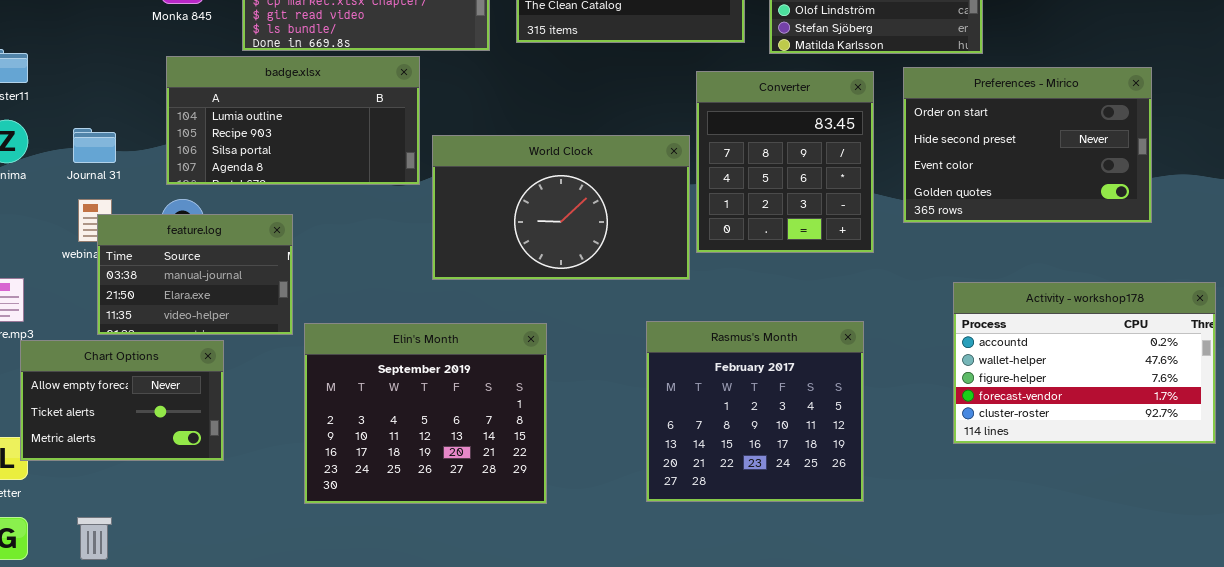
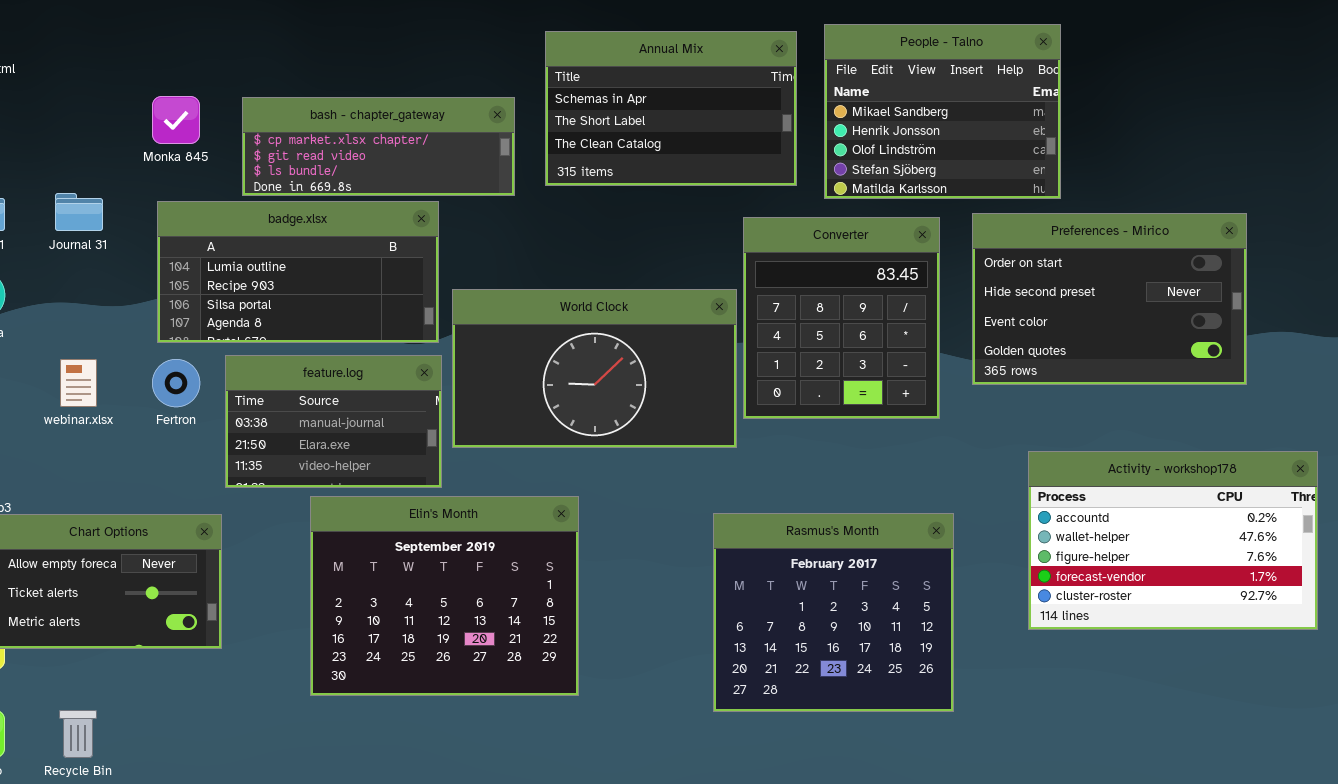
Journal 31: [73,128,116,163] -> [55,193,103,231], moved
feature.log: [97,214,293,335] -> [225,355,442,488], moved
Rasmus's Month: [646,321,864,502] -> [713,513,954,712], moved

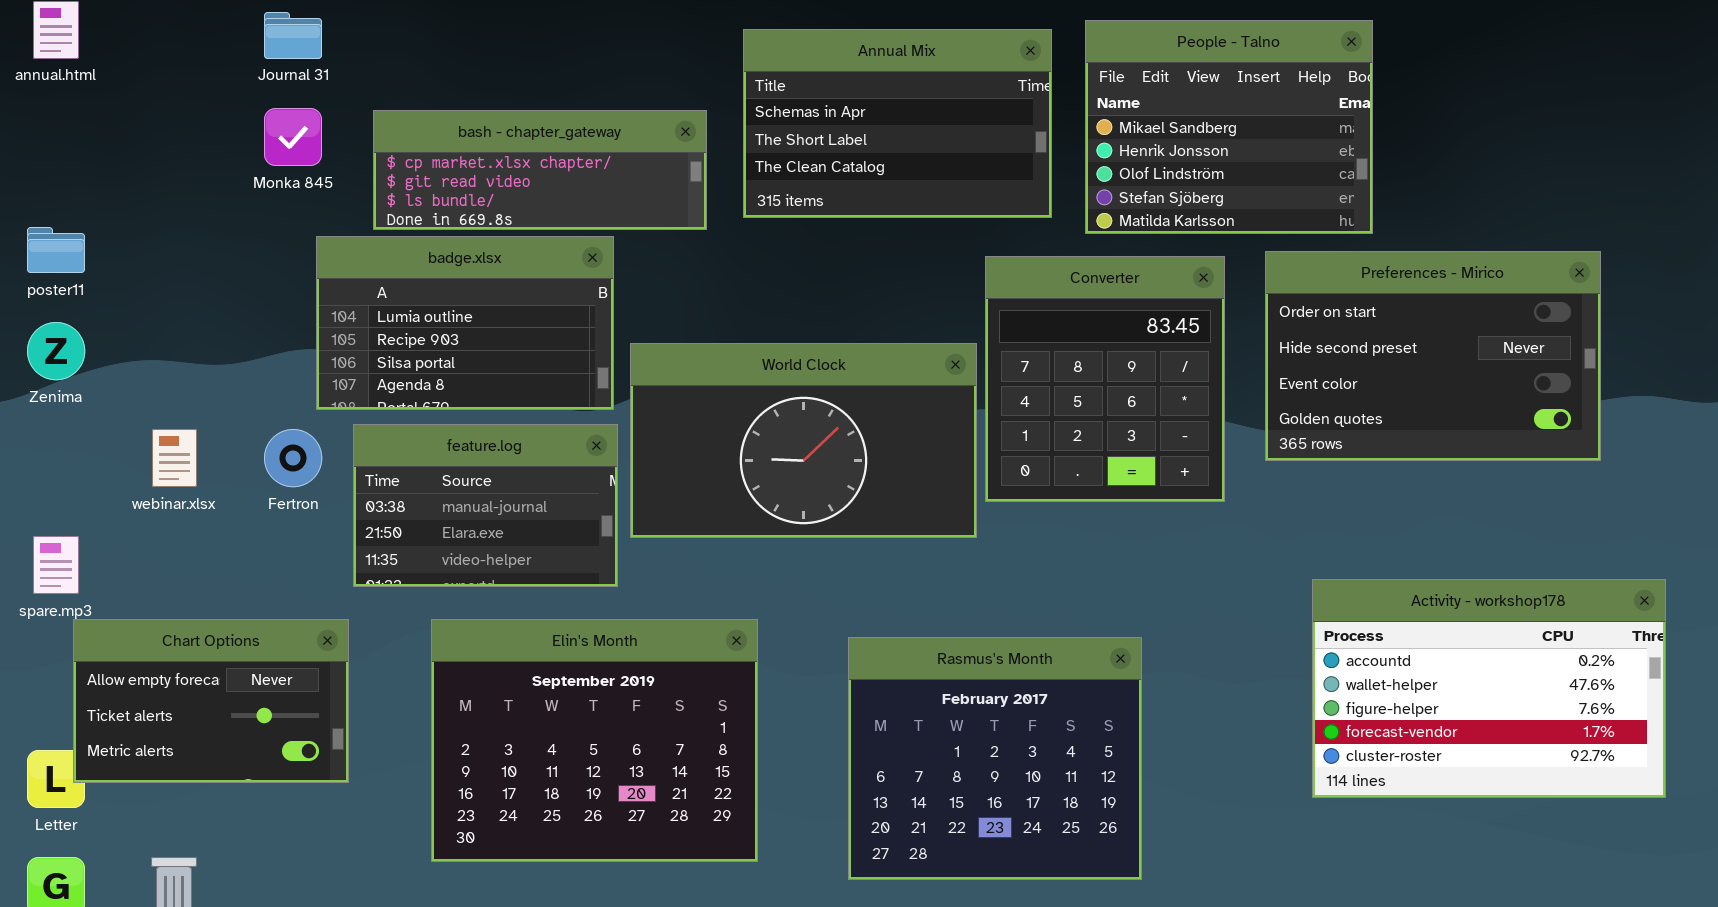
Journal 31: [55,193,103,231] -> [264,12,322,59], moved
badge.xlsx: [157,201,439,343] -> [316,236,614,410], resized
Activity - workshop178: [1028,451,1318,630] -> [1312,579,1666,798], moved
Elin's Month: [310,496,579,696] -> [431,619,758,862], moved
Rasmus's Month: [713,513,954,712] -> [848,637,1142,880], moved

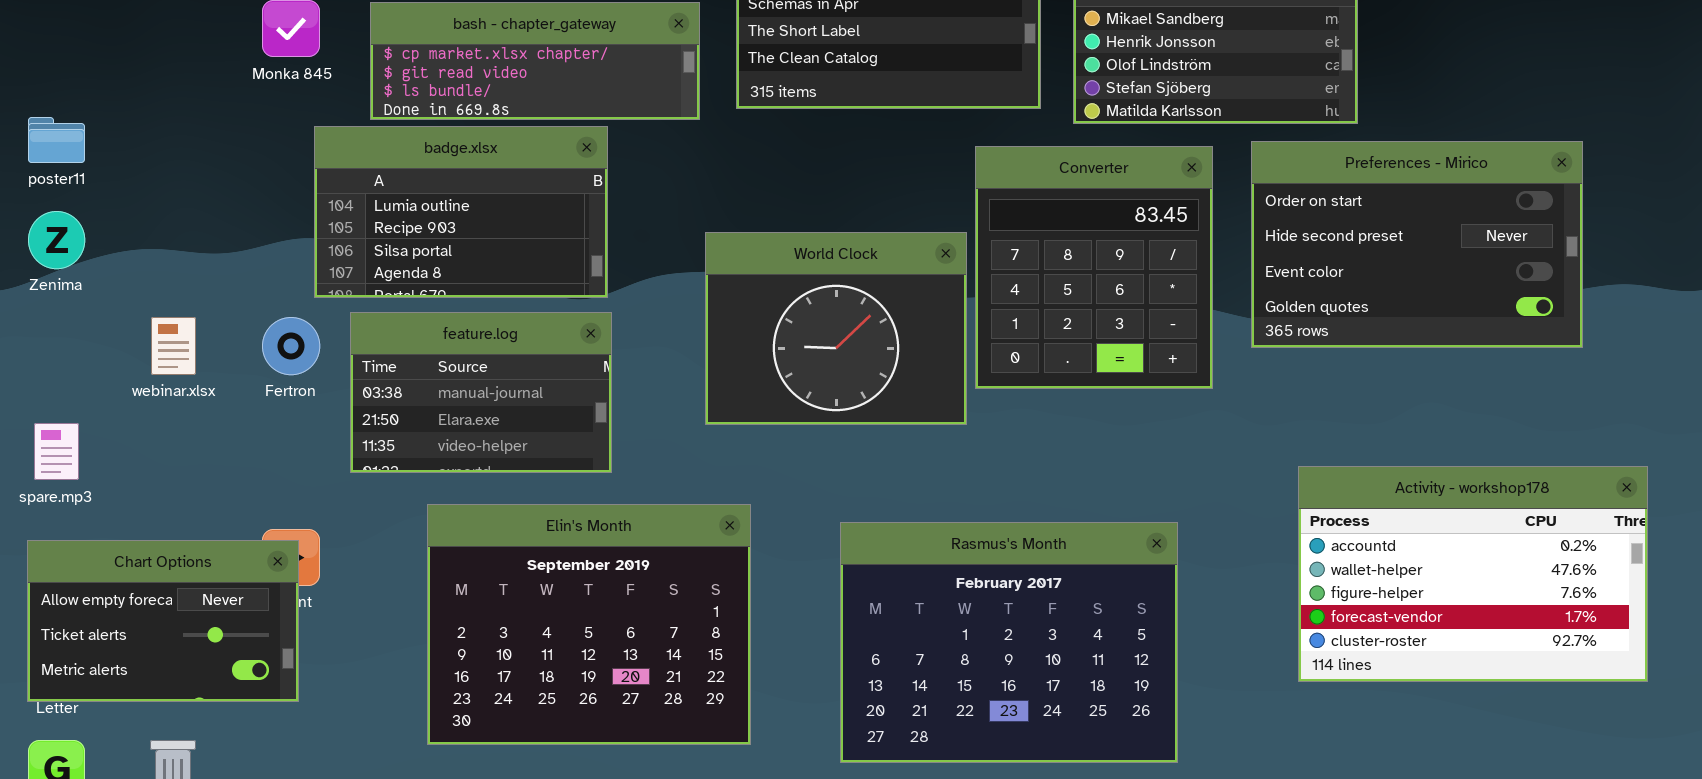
World Clock: [630,343,977,538] -> [705,232,967,425], resized
Chart Options: [73,619,349,783] -> [27,540,299,702], moved
Rasmus's Month: [848,637,1142,880] -> [840,522,1178,763], resized

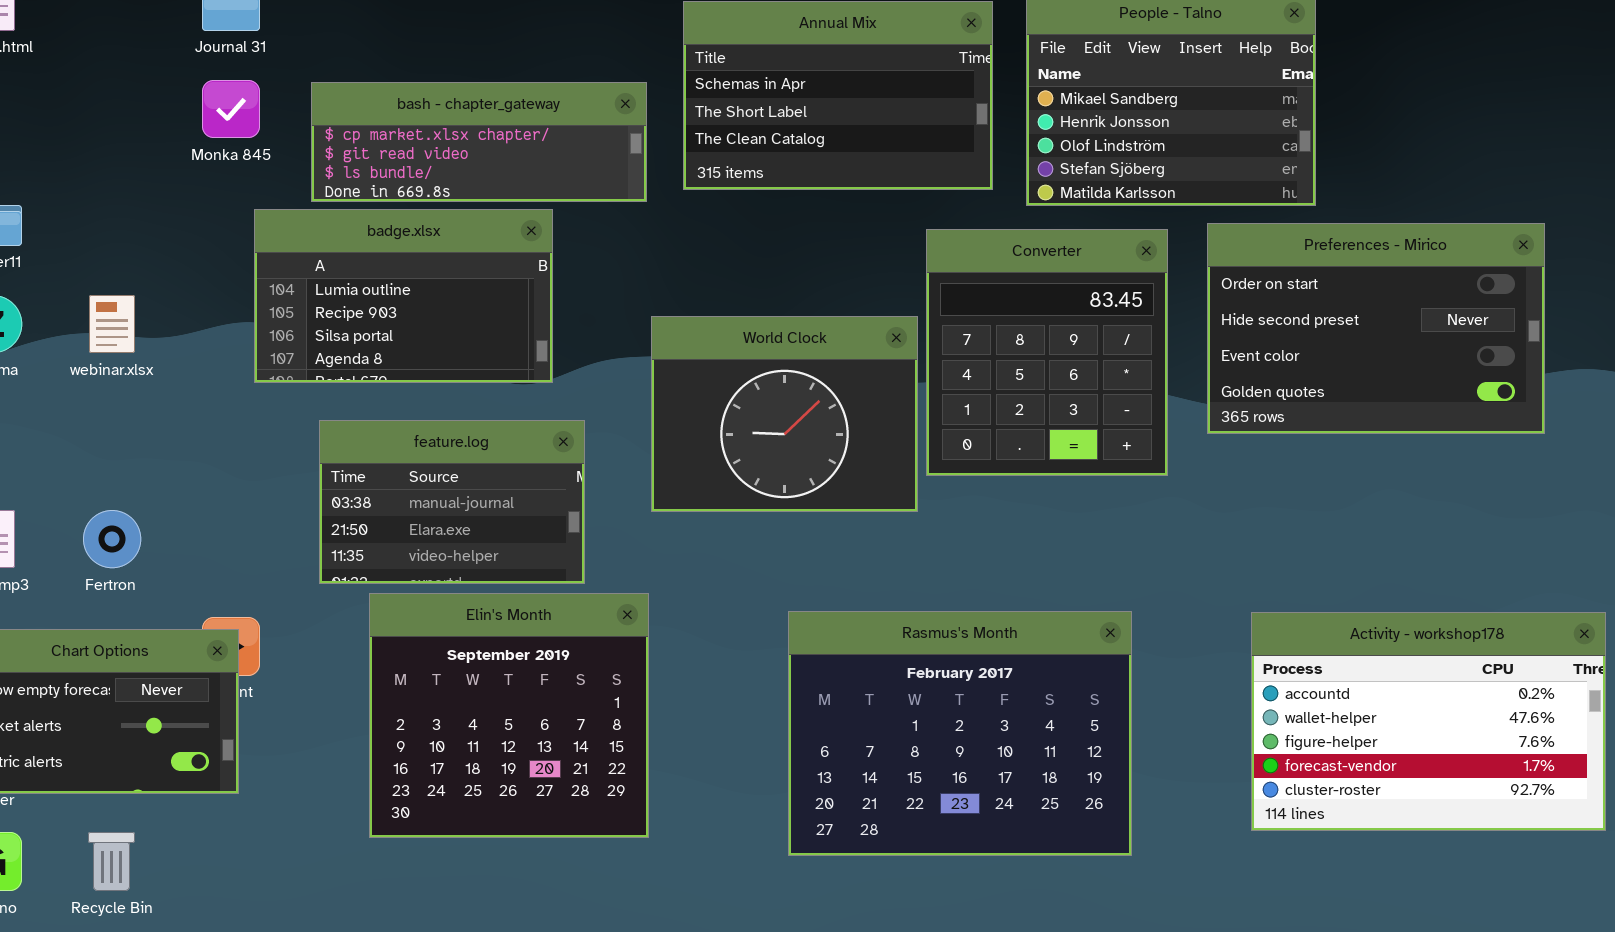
feature.log: [350,312,612,473] -> [319,420,585,584], moved
webinar.xlsx: [151,317,196,375] -> [89,295,135,353], moved
Fertron: [262,317,320,375] -> [83,510,141,568], moved
Activity - workshop178: [1298,466,1648,682] -> [1251,612,1606,831], moved
Elin's Month: [427,504,751,745] -> [369,593,649,838], resized

